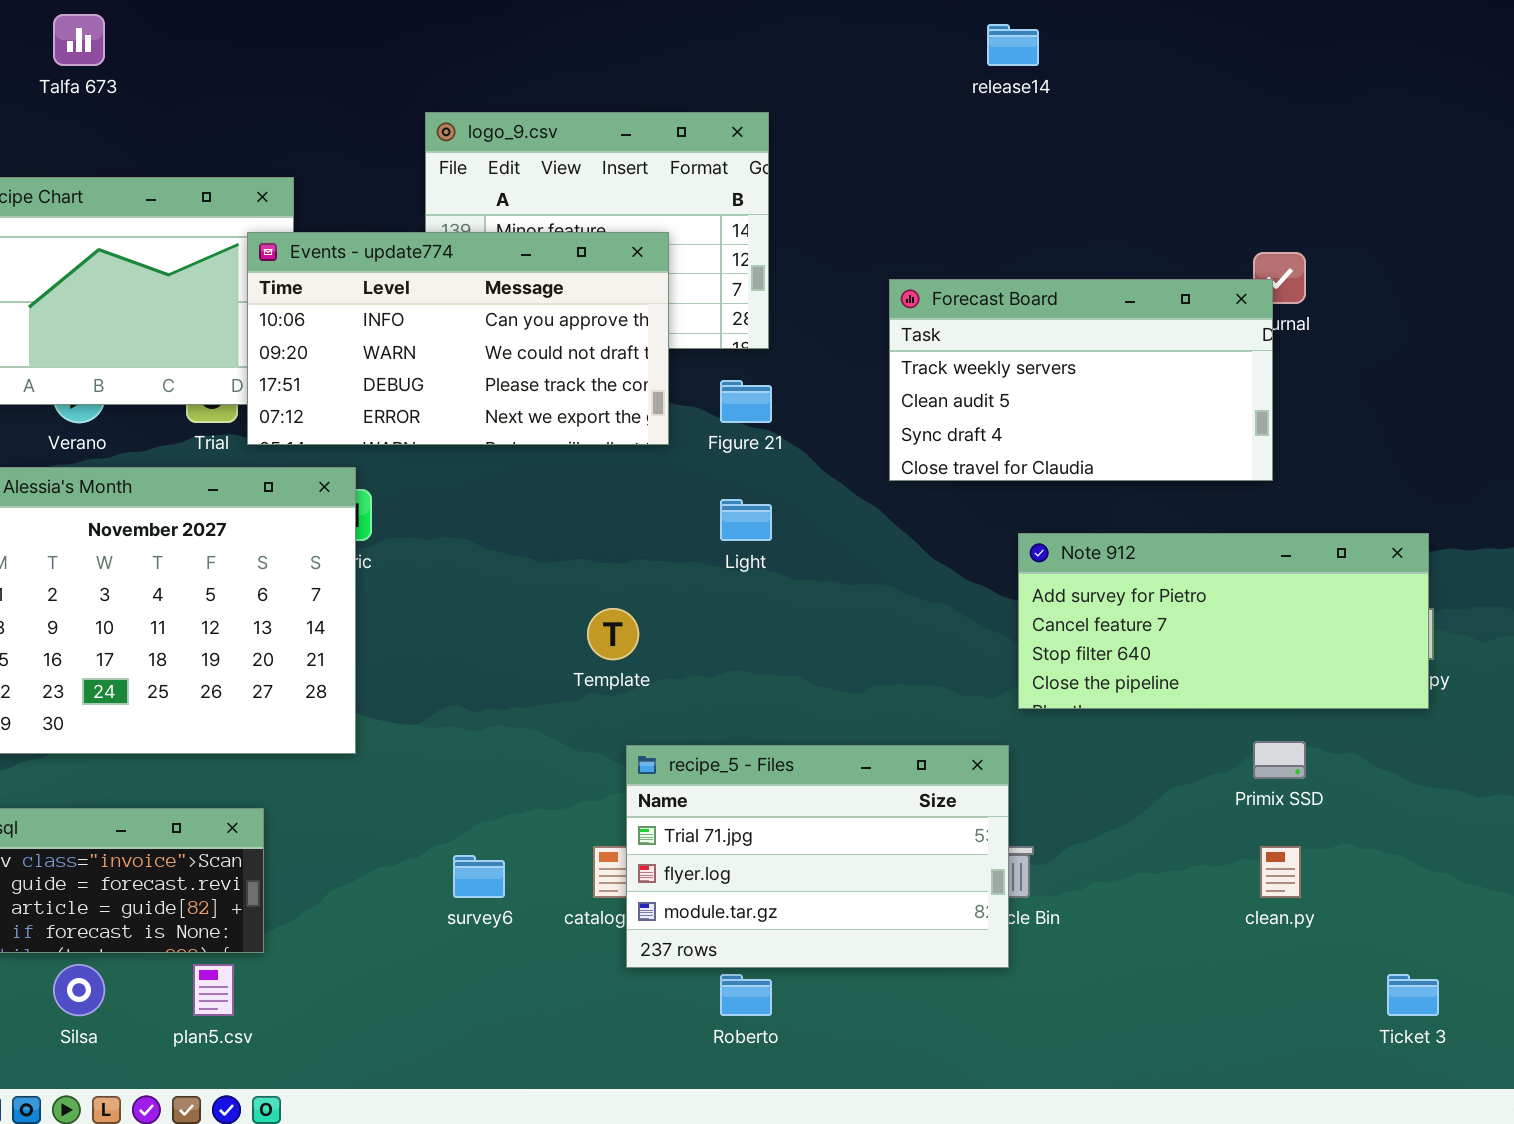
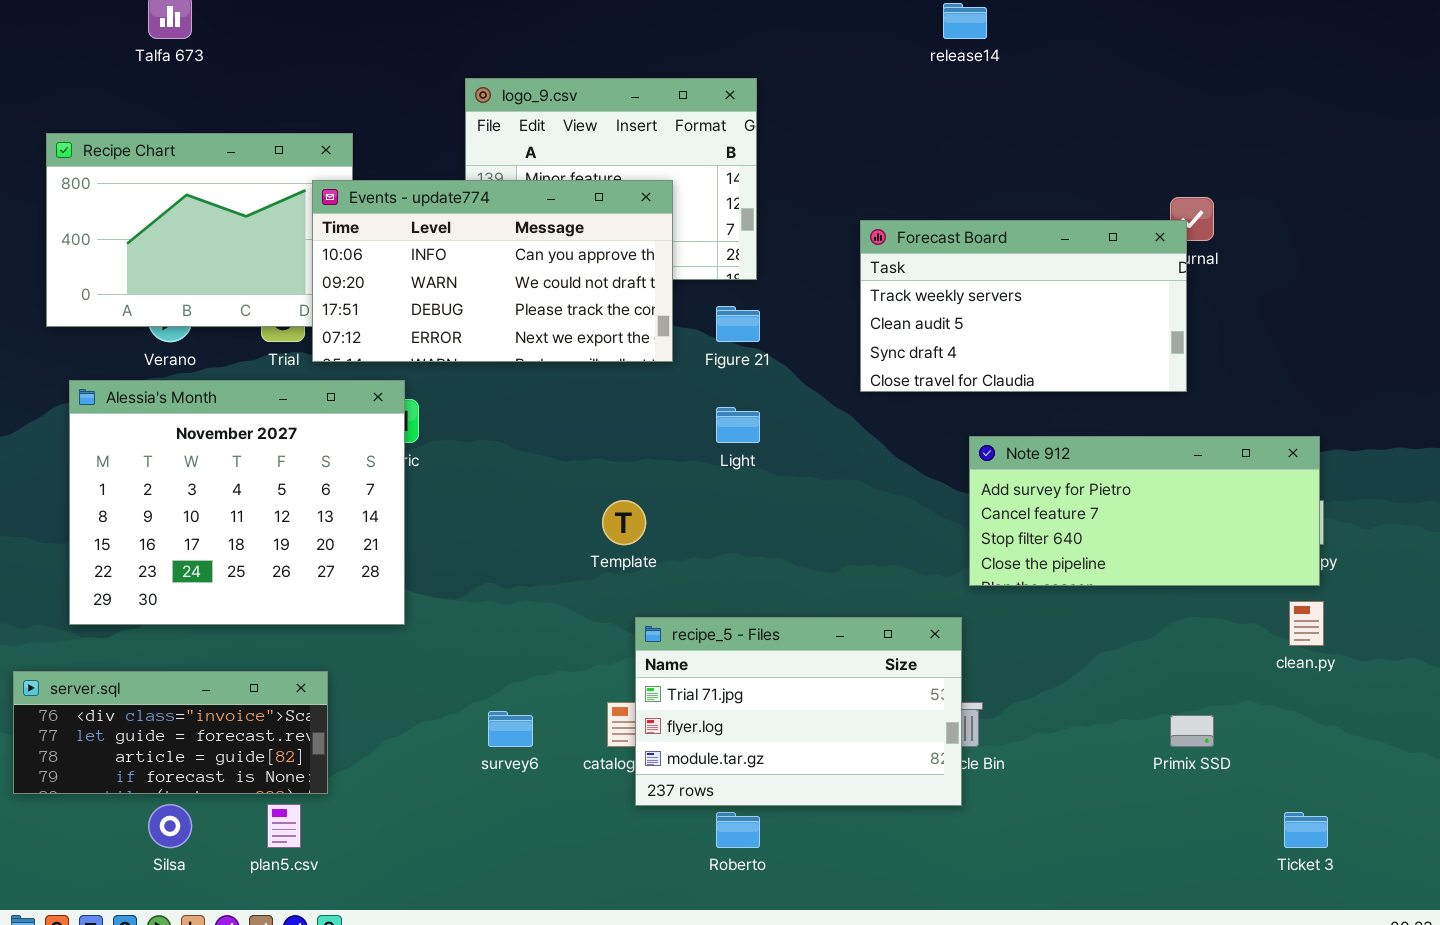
Primix SSD: [1253,741,1306,779] -> [1170,715,1214,747], moved
clean.py: [1260,846,1301,898] -> [1289,601,1324,646], moved

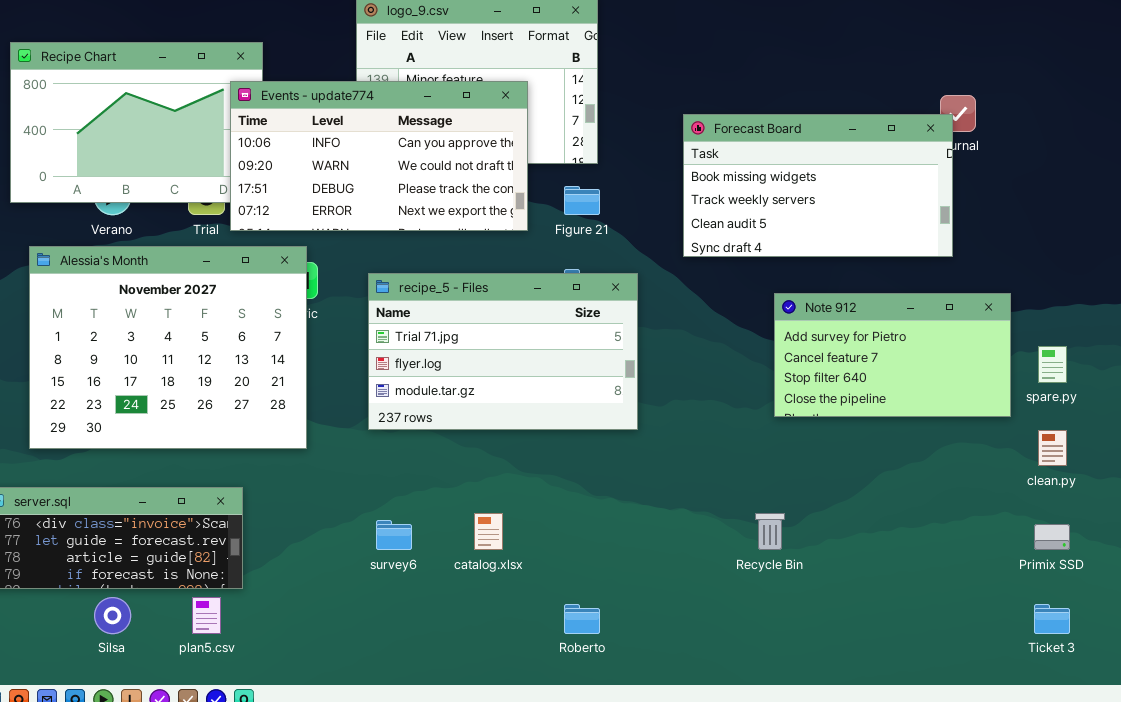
Forecast Board: [860,220,1187,392] -> [683,114,953,257], scrolled up 1 row
Note 912: [969,436,1320,586] -> [774,293,1011,417], resized
recipe_5 - Files: [635,617,962,806] -> [368,273,638,430], moved
Primix SSD: [1170,715,1214,747] -> [1034,524,1070,550], moved

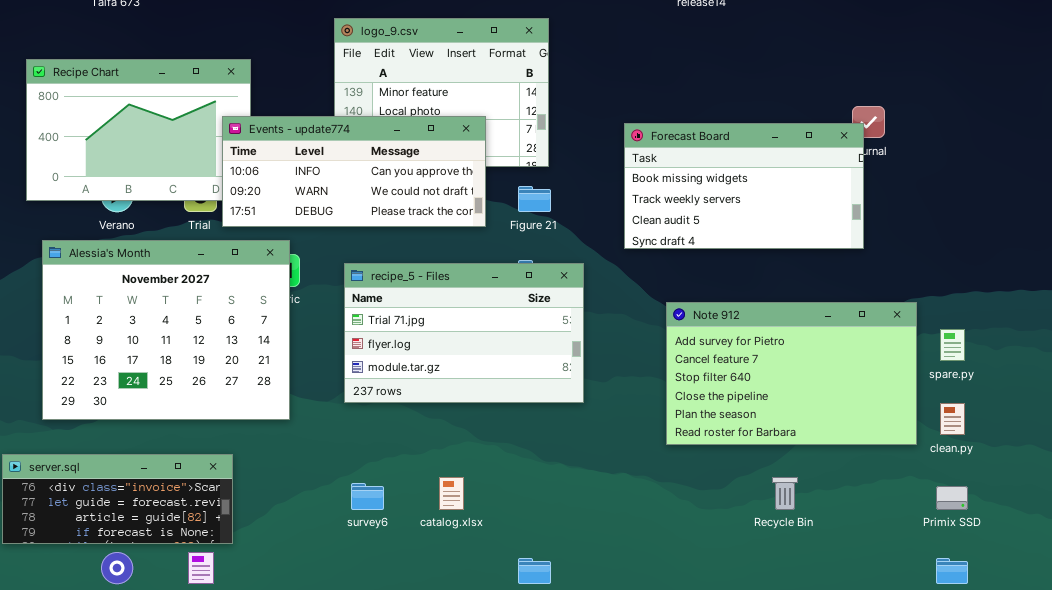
Events - update774: [230,81,528,231] -> [222,116,486,227], resized
Note 912: [774,293,1011,417] -> [666,302,917,445], moved, resized
Recycle Bin: [755,513,785,550] -> [772,477,798,510], moved

